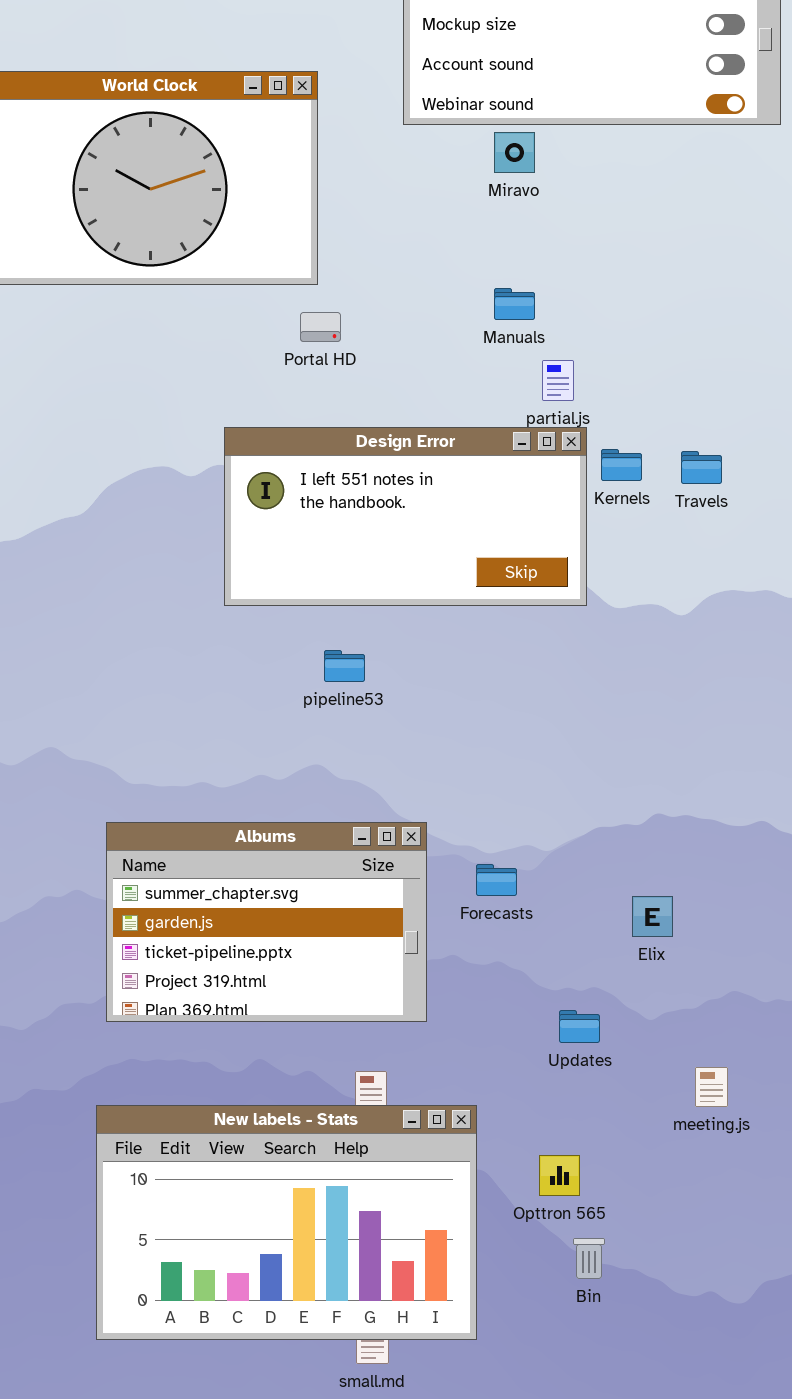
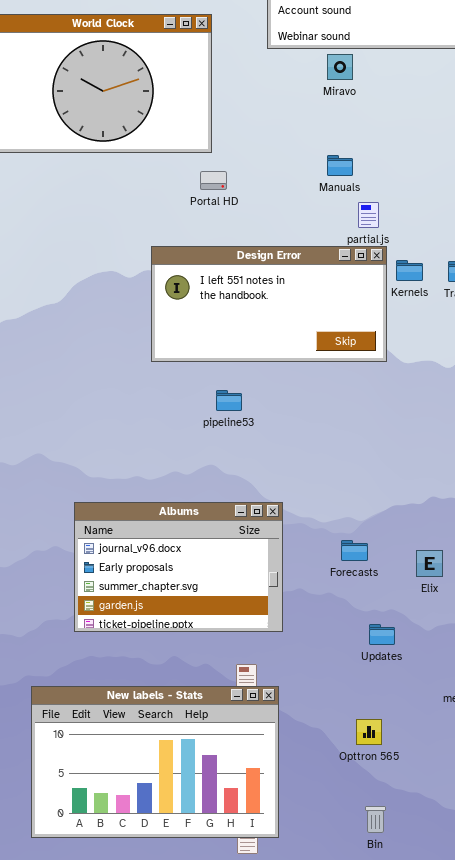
Albums: [106,822,427,1022] -> [74,502,283,632], scrolled up 2 rows
Forecasts: [476,864,517,896] -> [341,540,368,561], moved
New labels - Stats: [96,1105,477,1340] -> [31,686,279,838], moved
Bin: [573,1238,605,1279] -> [365,806,386,833], moved

